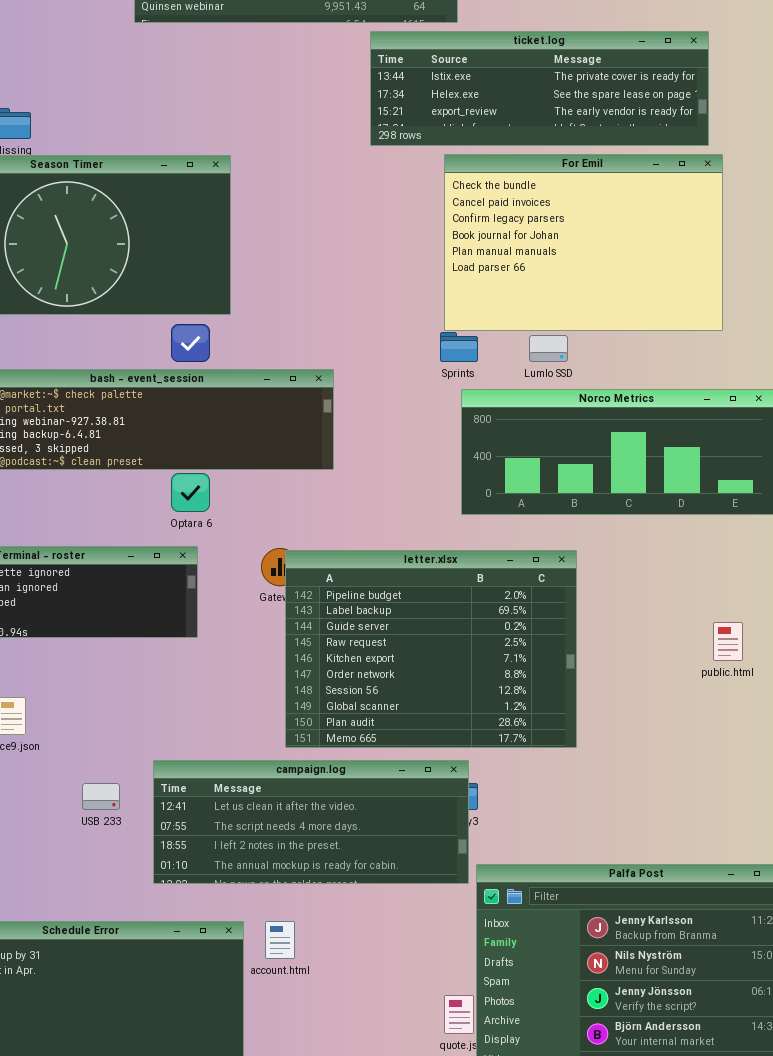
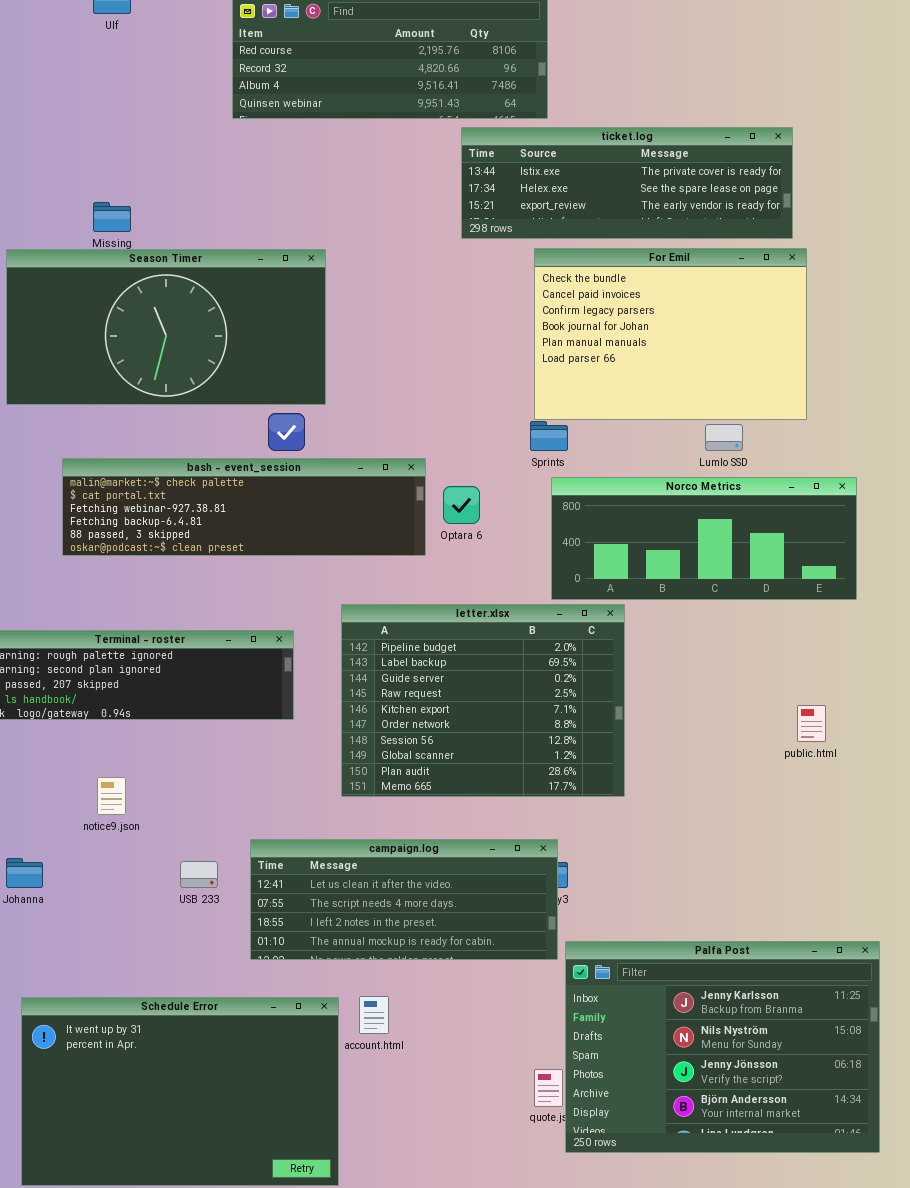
Lumlo SSD: [529,335,568,362] -> [705,424,743,451], moved
Optara 6: [171,473,210,512] -> [443,486,480,524], moved
letter.xlsx: [285,550,577,748] -> [341,604,625,797], moved

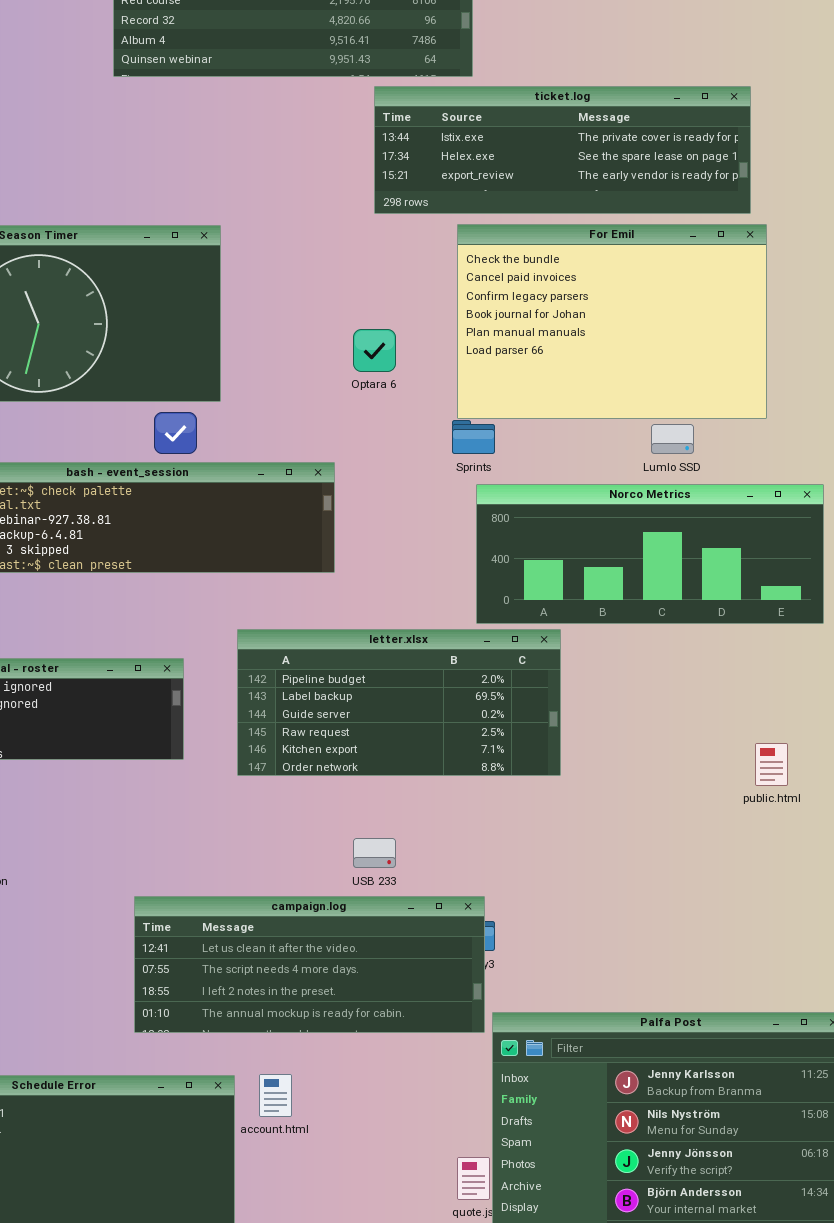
Optara 6: [443,486,480,524] -> [353,329,396,372], moved
letter.xlsx: [341,604,625,797] -> [237,629,561,776], resized
USB 233: [180,861,218,888] -> [353,838,396,868], moved

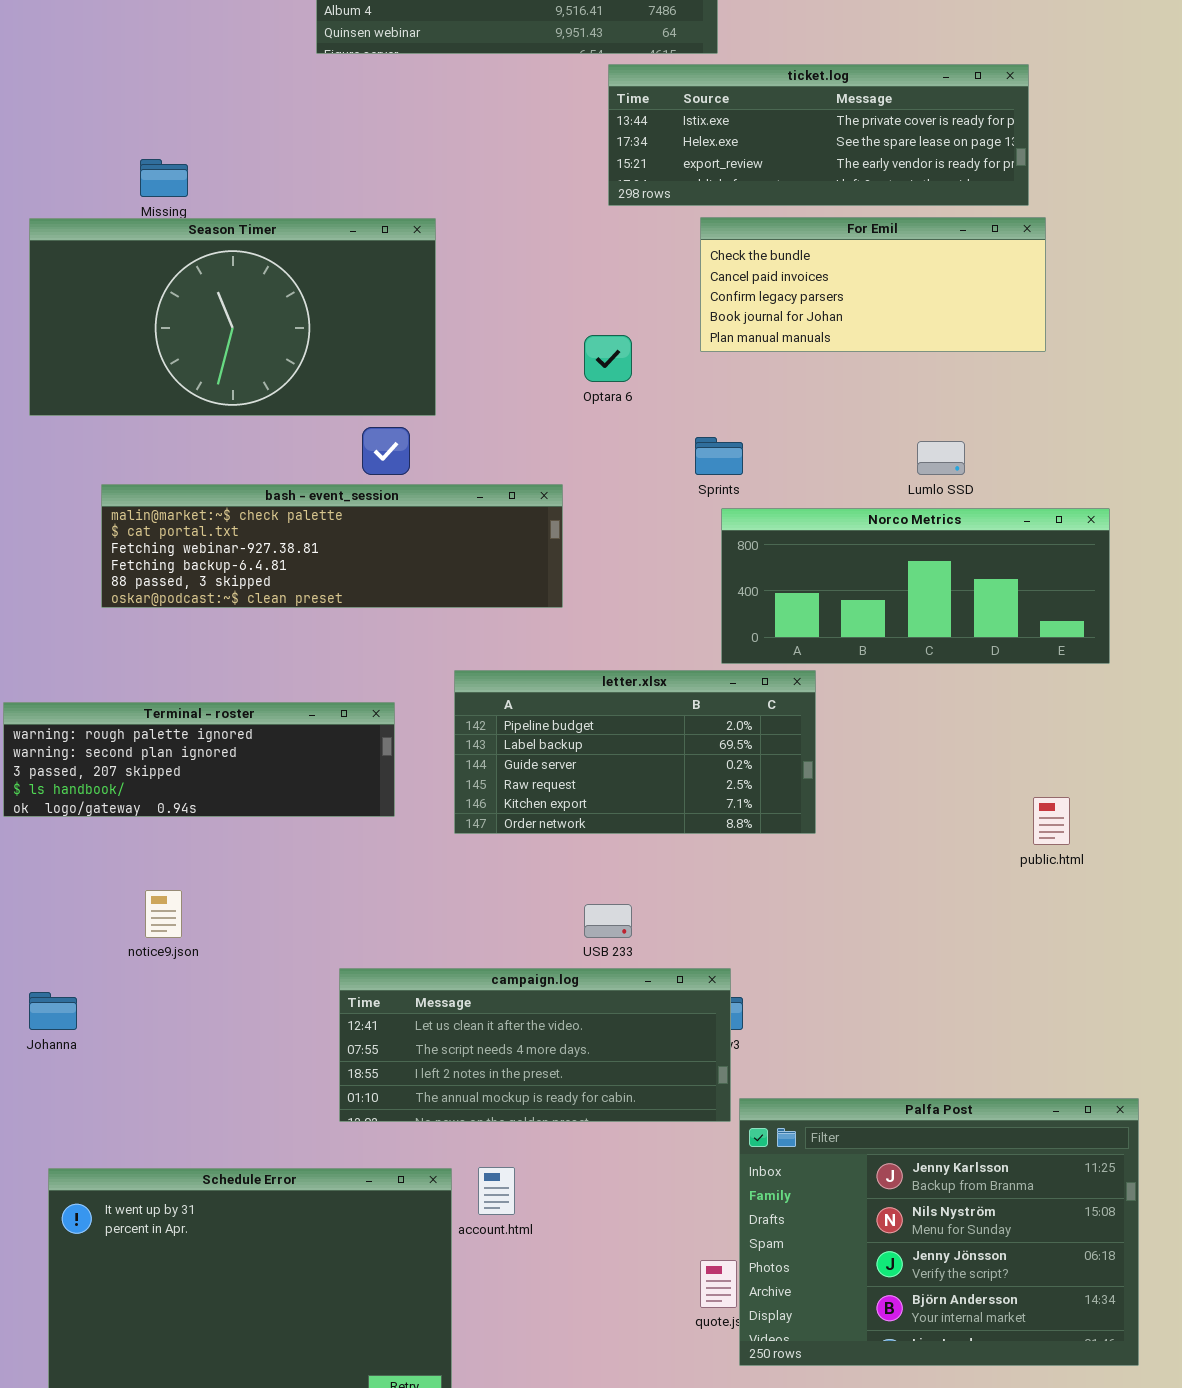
For Emil: [457,224,767,419] -> [700,217,1046,352], resized

